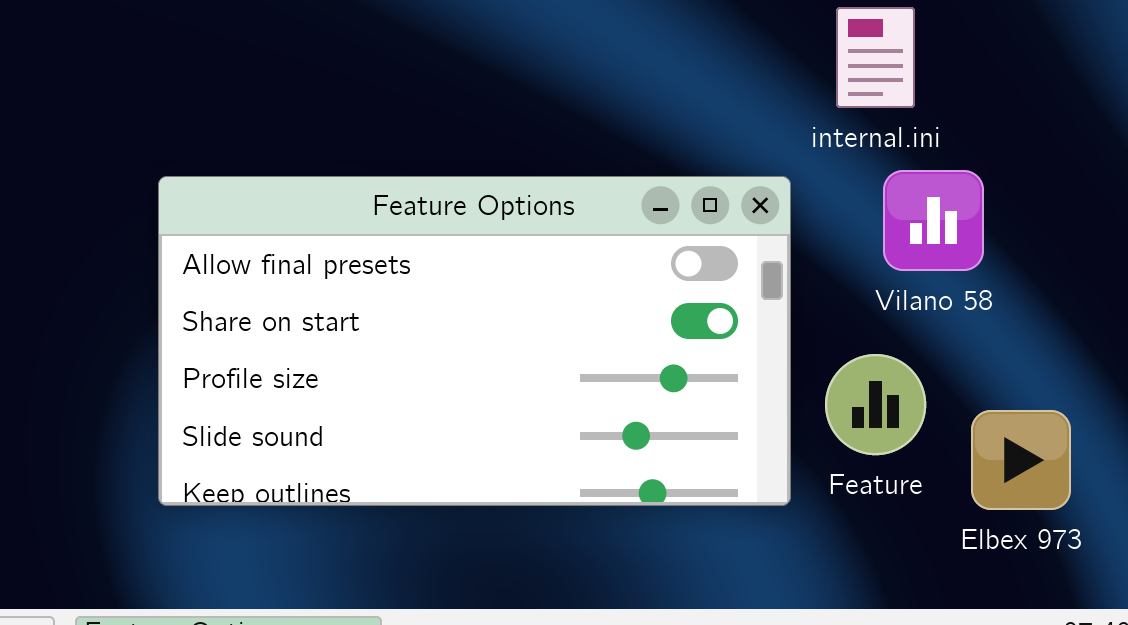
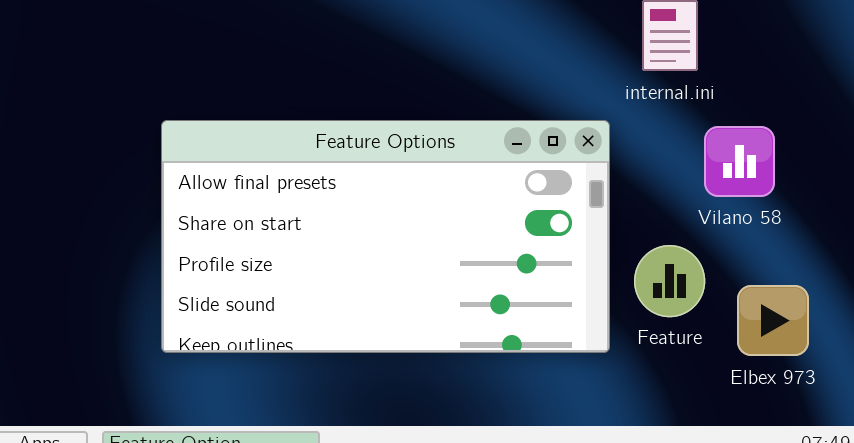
Vilano 58: [883,170,984,271] -> [704,126,775,197], moved

